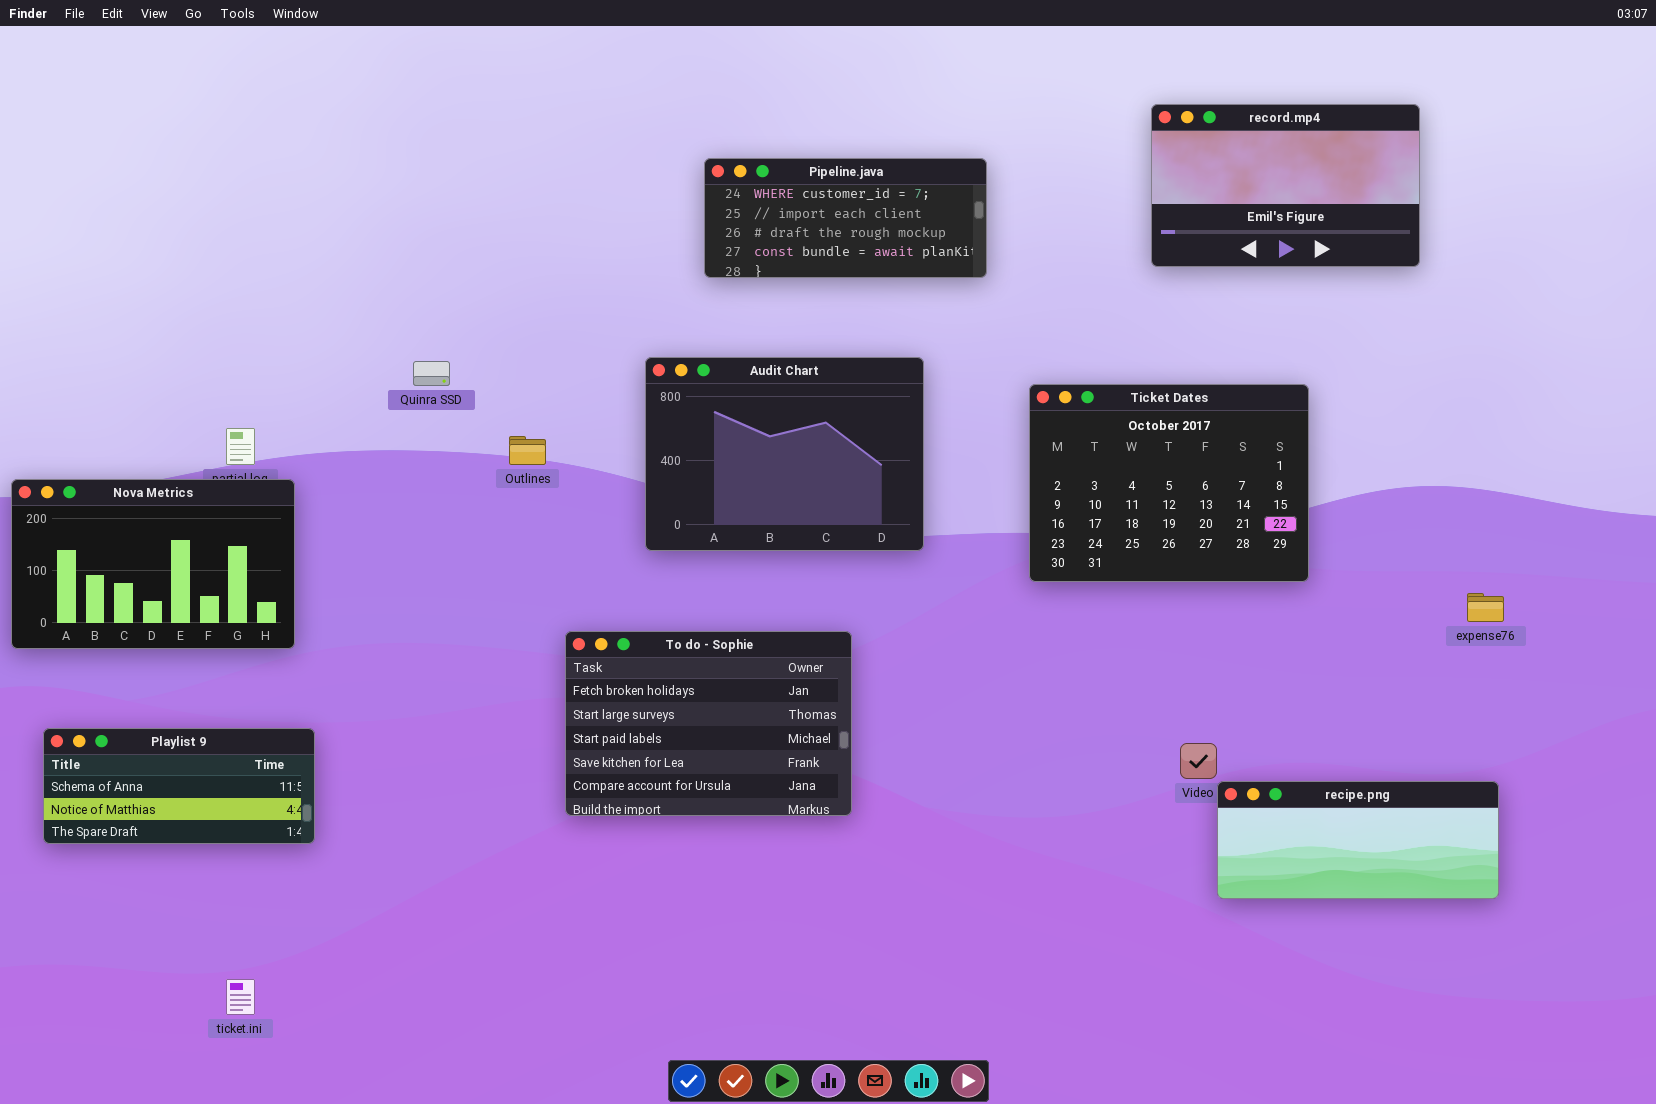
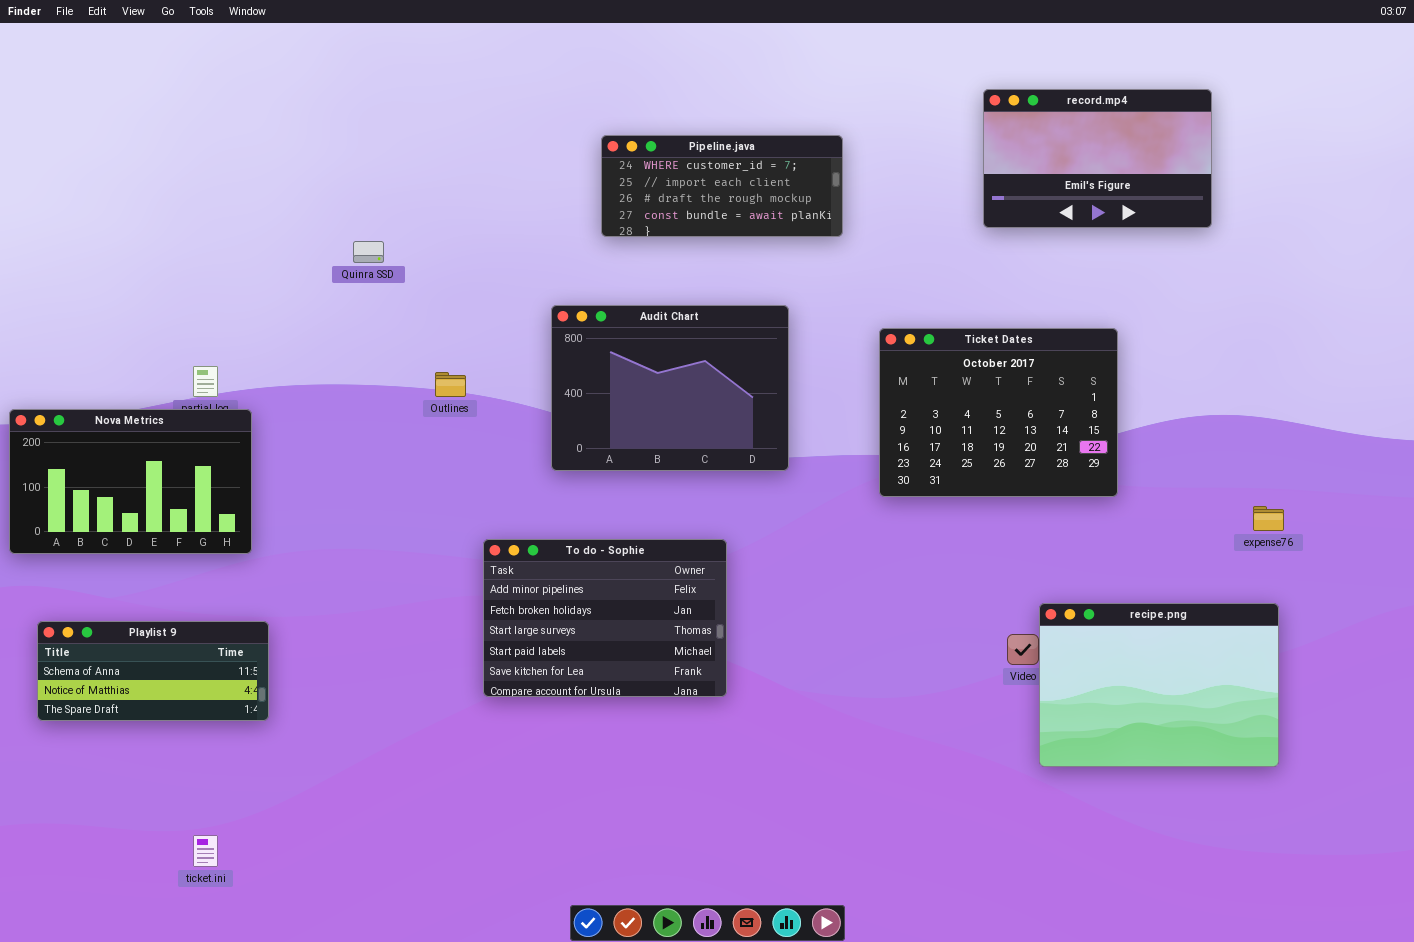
Quinra SSD: [413,361,450,386] -> [353,241,384,263], moved
To do - Sophie: [565,631,852,816] -> [483,539,727,697], scrolled up 1 row
recipe.png: [1217,781,1499,899] -> [1039,603,1279,767], resized

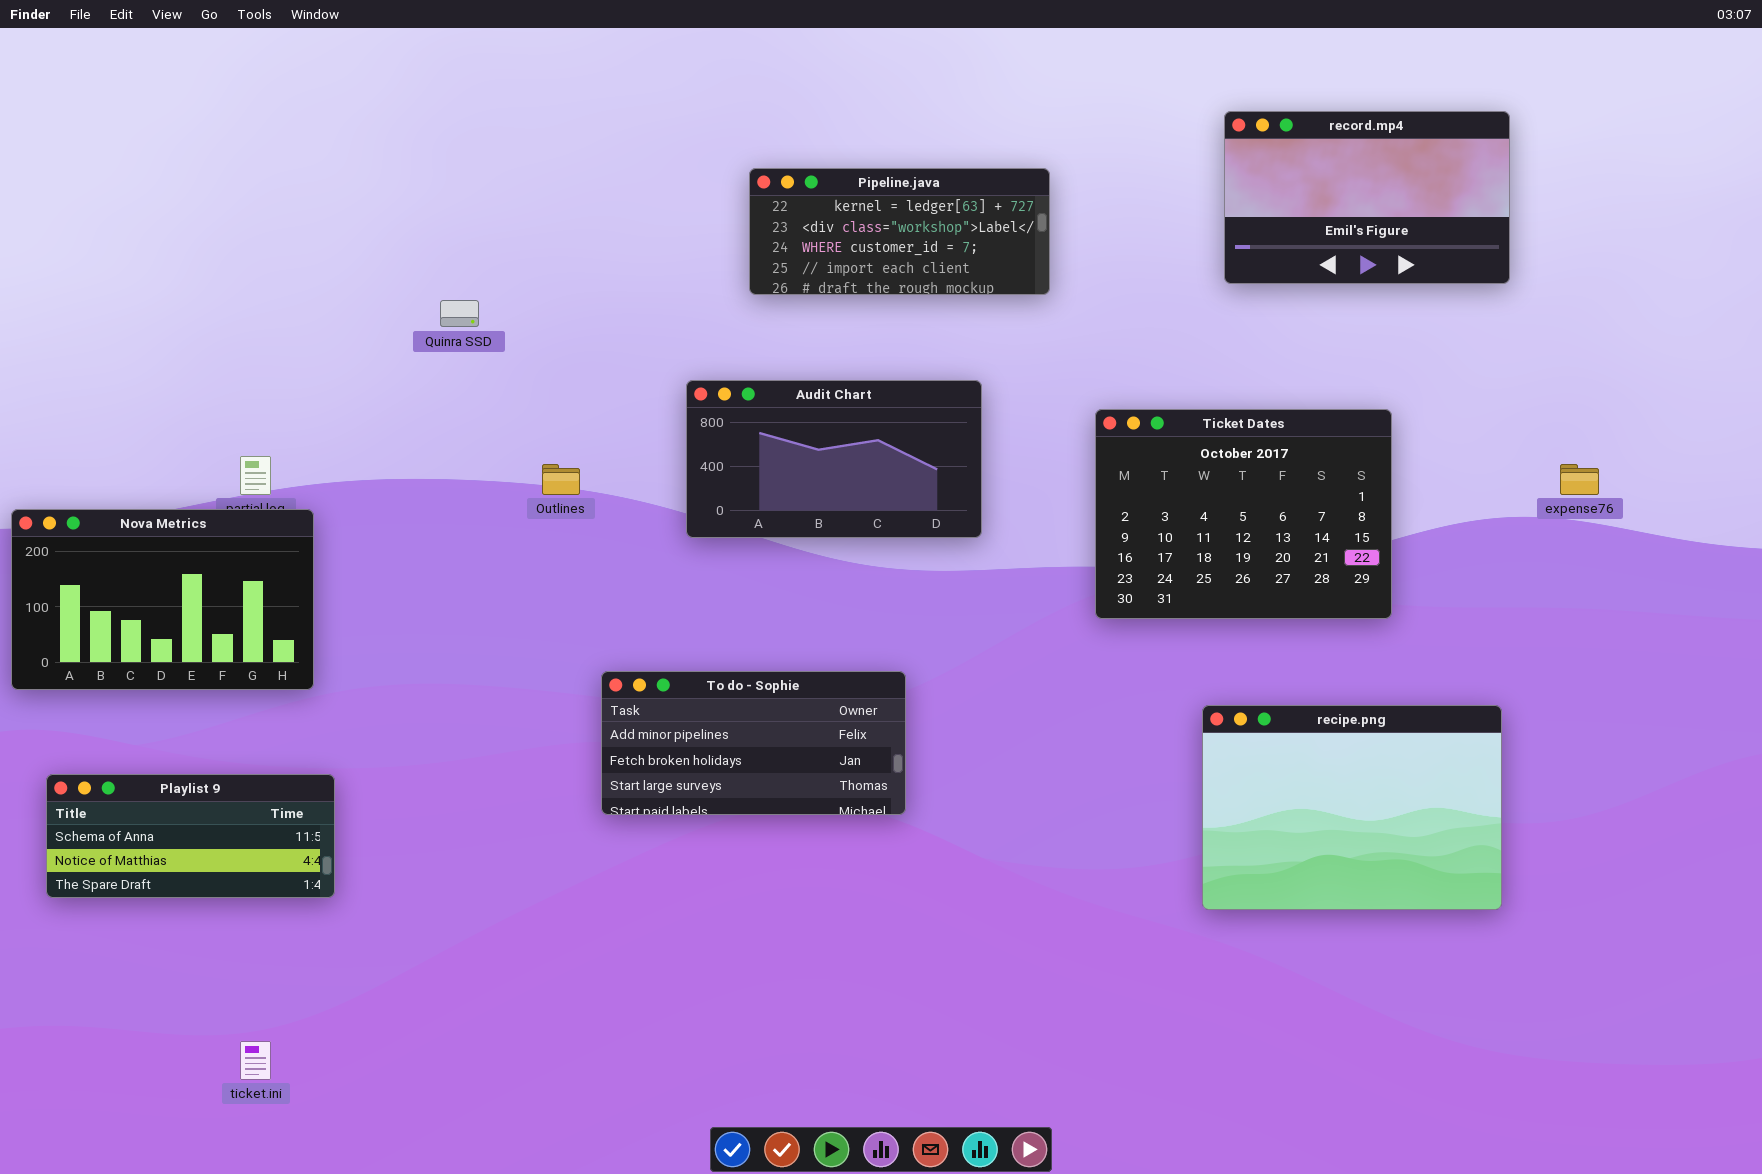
Pipeline.java: [601,135,843,237] -> [749,168,1050,295], scrolled up 2 rows
Audit Chart: [551,305,789,471] -> [686,380,982,538], resized
expense76: [1253,506,1284,531] -> [1560,464,1599,495], moved
To do - Sophie: [483,539,727,697] -> [601,671,906,815], resized
recipe.png: [1039,603,1279,767] -> [1202,705,1502,910], moved

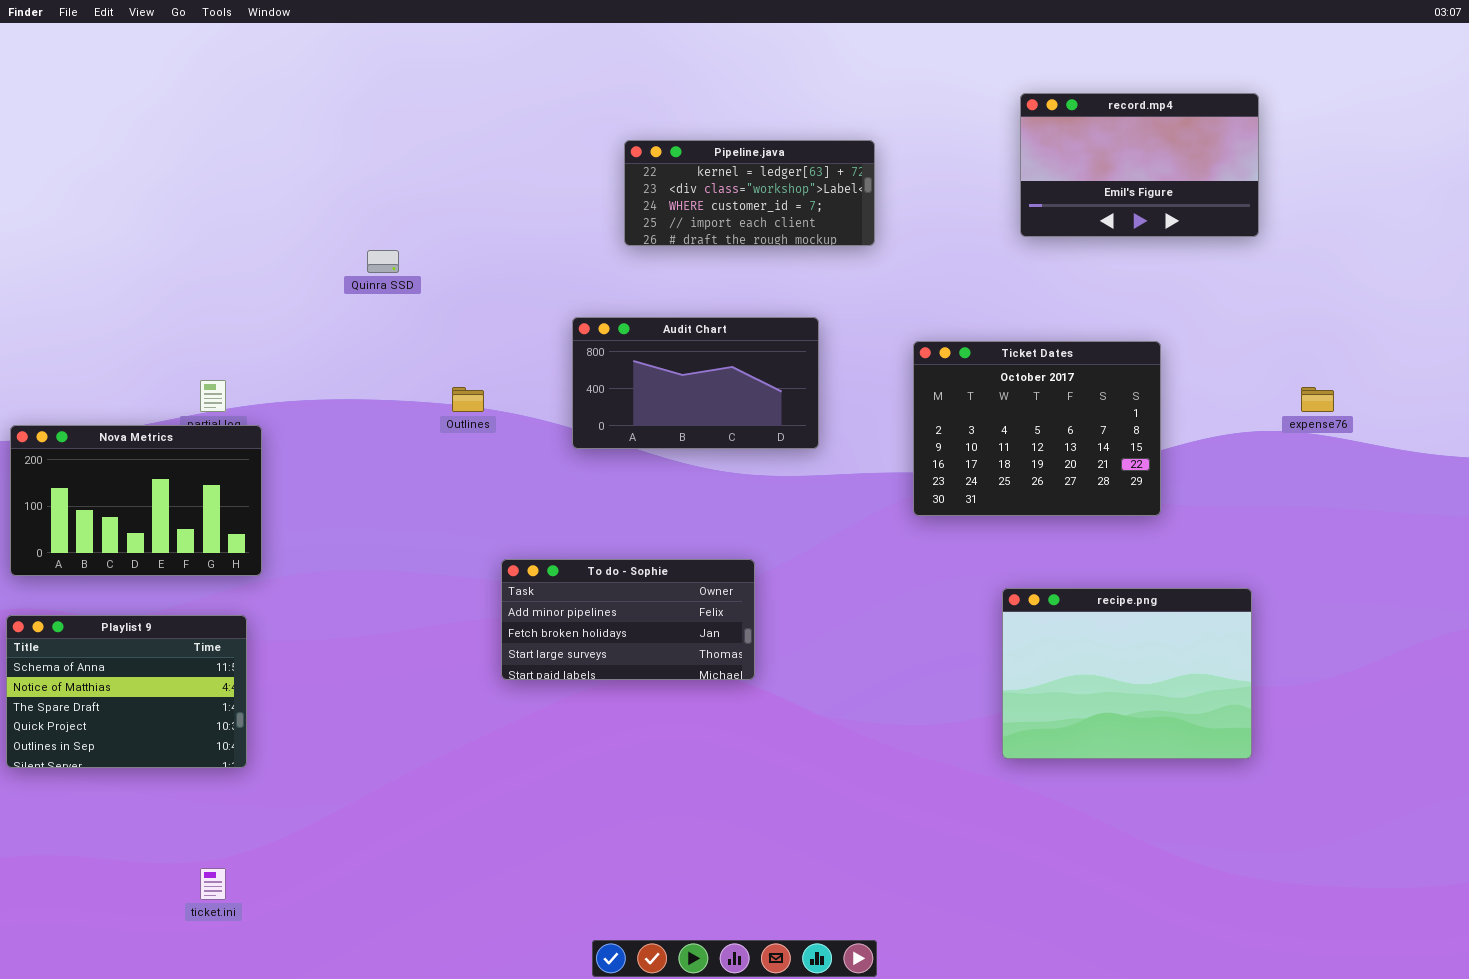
Playlist 9: [46,774,335,898] -> [6,615,247,768], moved, resized

